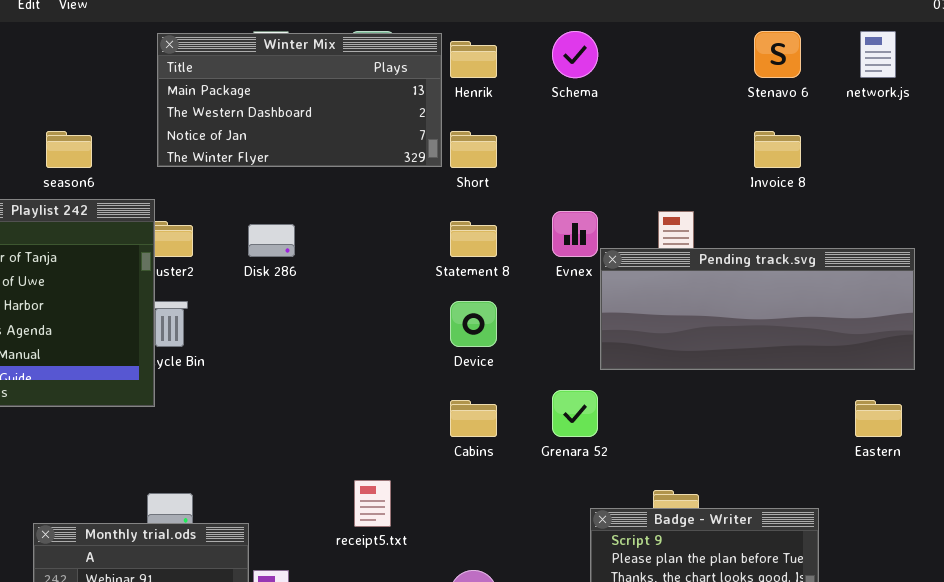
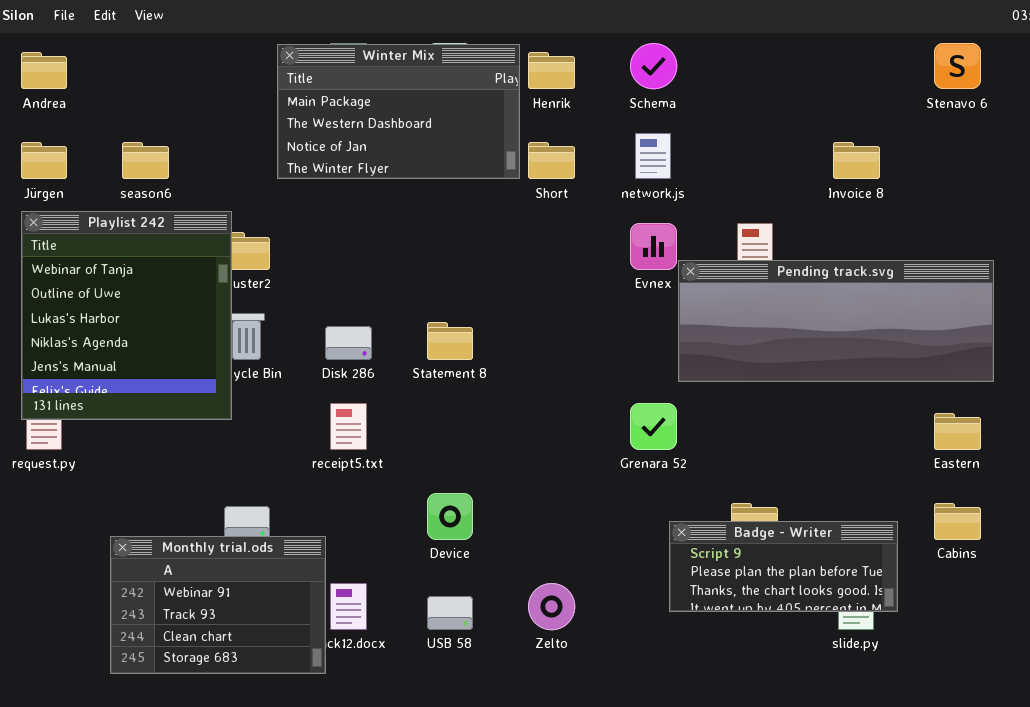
Stenavo 6: [754,31,801,78] -> [934,43,981,89], moved
network.js: [860,31,896,78] -> [635,133,671,179], moved
Winter Mix: [157,33,442,167] -> [277,44,520,179], resized
Statement 8: [450,221,497,257] -> [427,322,473,360], moved
Disk 286: [248,224,295,257] -> [325,326,372,360], moved
Device: [450,301,497,347] -> [427,493,473,540], moved
Cabins: [450,400,497,437] -> [934,503,981,540], moved
receipt5.txt: [354,480,391,527] -> [330,403,367,450], moved

